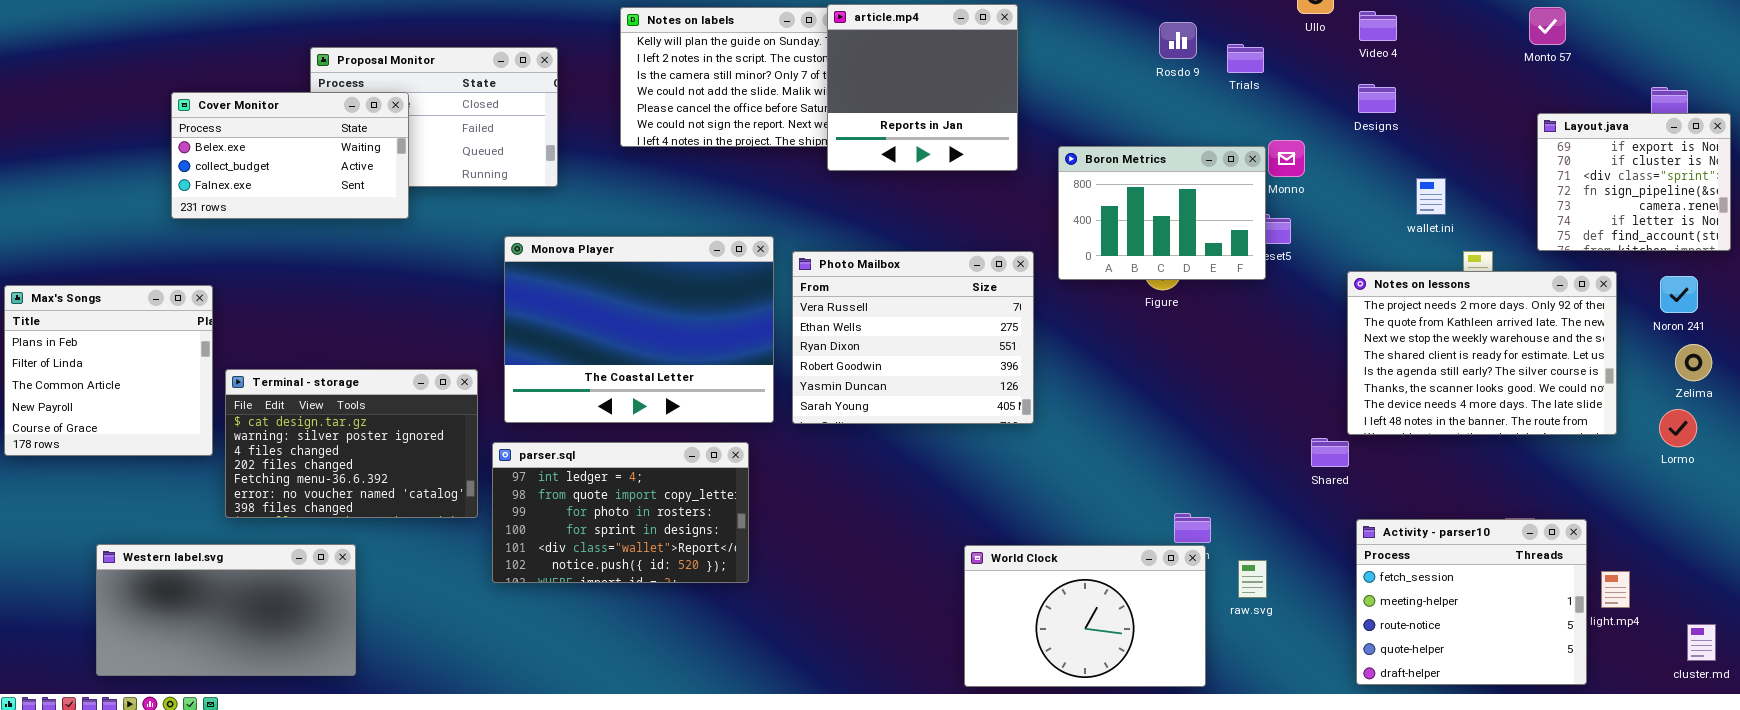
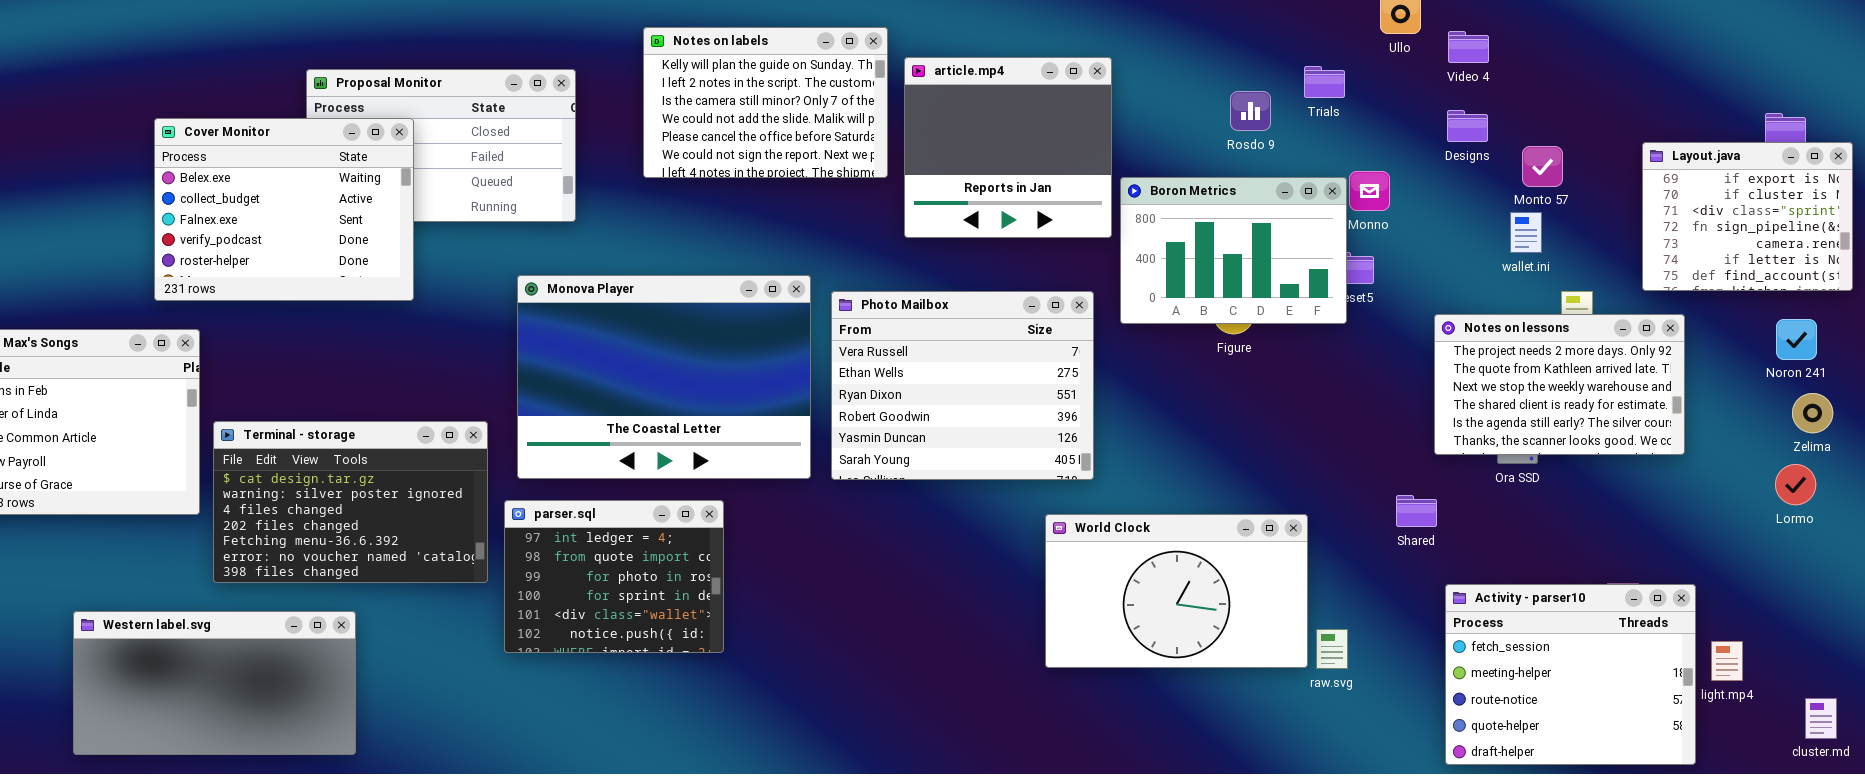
article.mp4: [827,4,1018,171] -> [904,57,1112,238], moved
Monto 57: [1529,7,1566,45] -> [1522,146,1563,187], moved
Rosdo 9: [1159,22,1197,59] -> [1230,91,1271,131], moved
Cover Monitor: [171,92,409,219] -> [154,118,414,301], resized
Notes on lessons: [1347,271,1617,435] -> [1434,314,1685,455], resized
parser.sql: [492,442,749,583] -> [504,500,724,653], resized
World Clock: [964,545,1206,687] -> [1045,514,1308,668], moved

